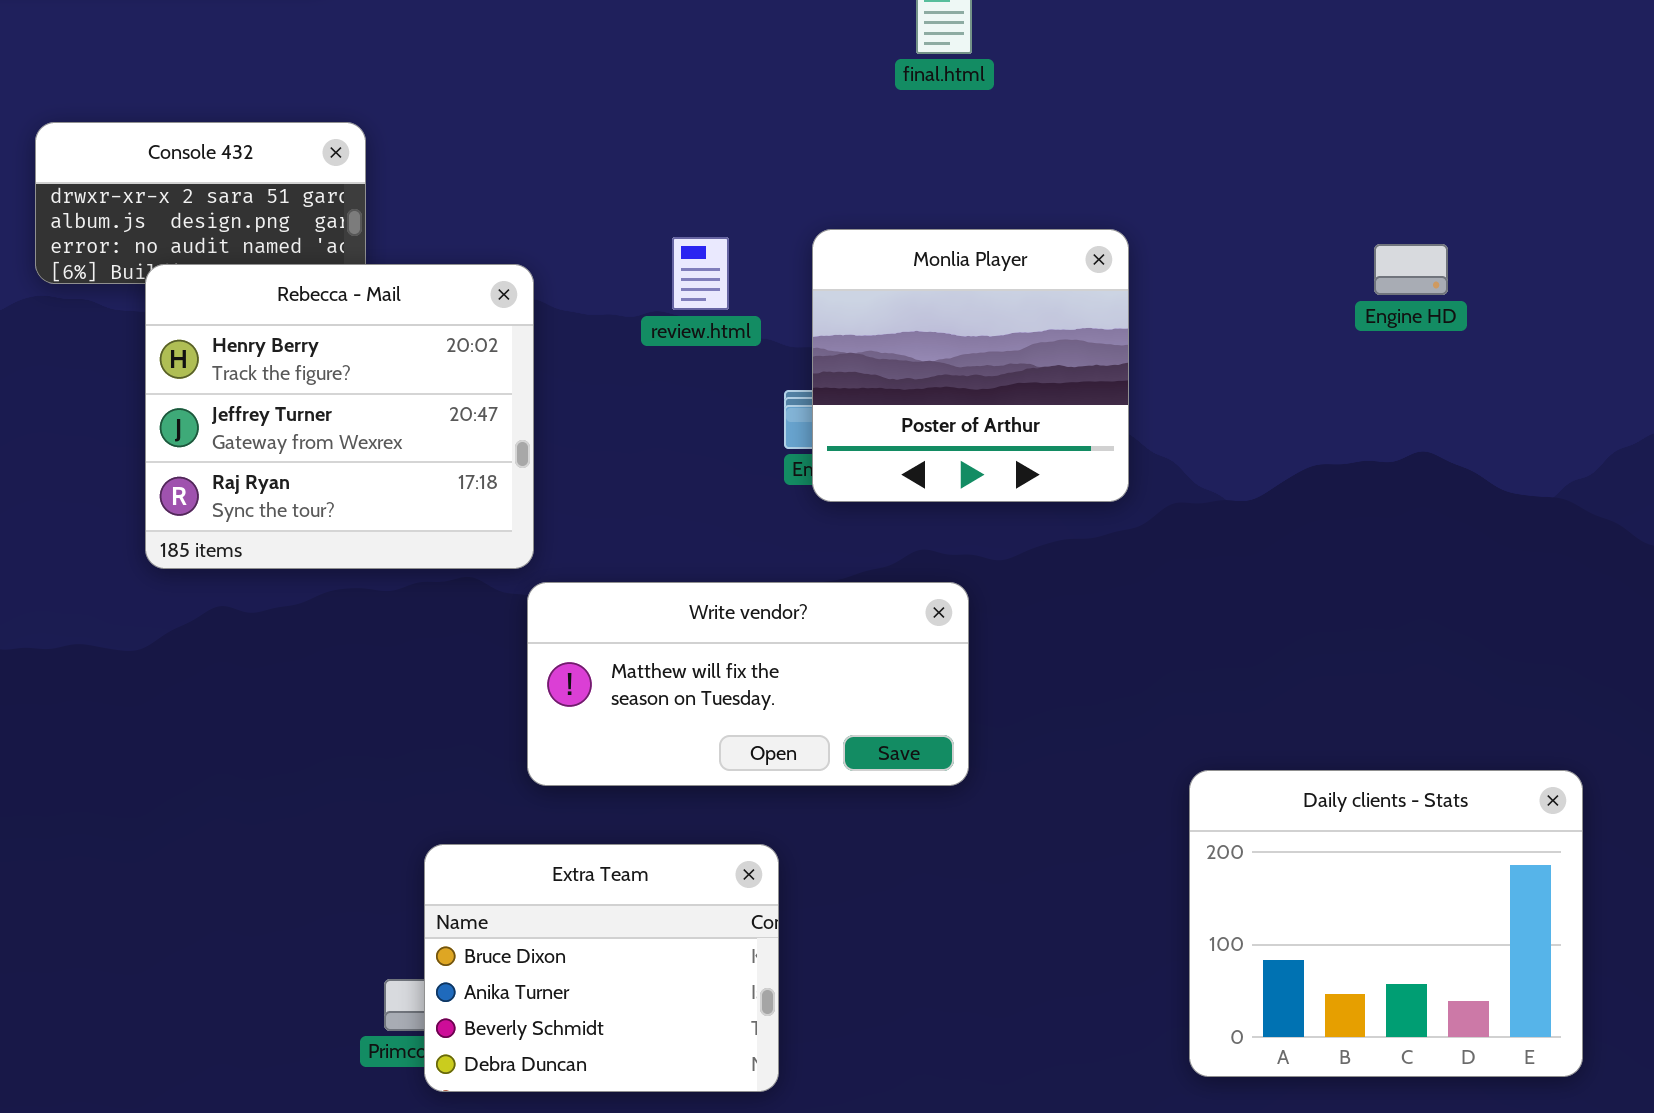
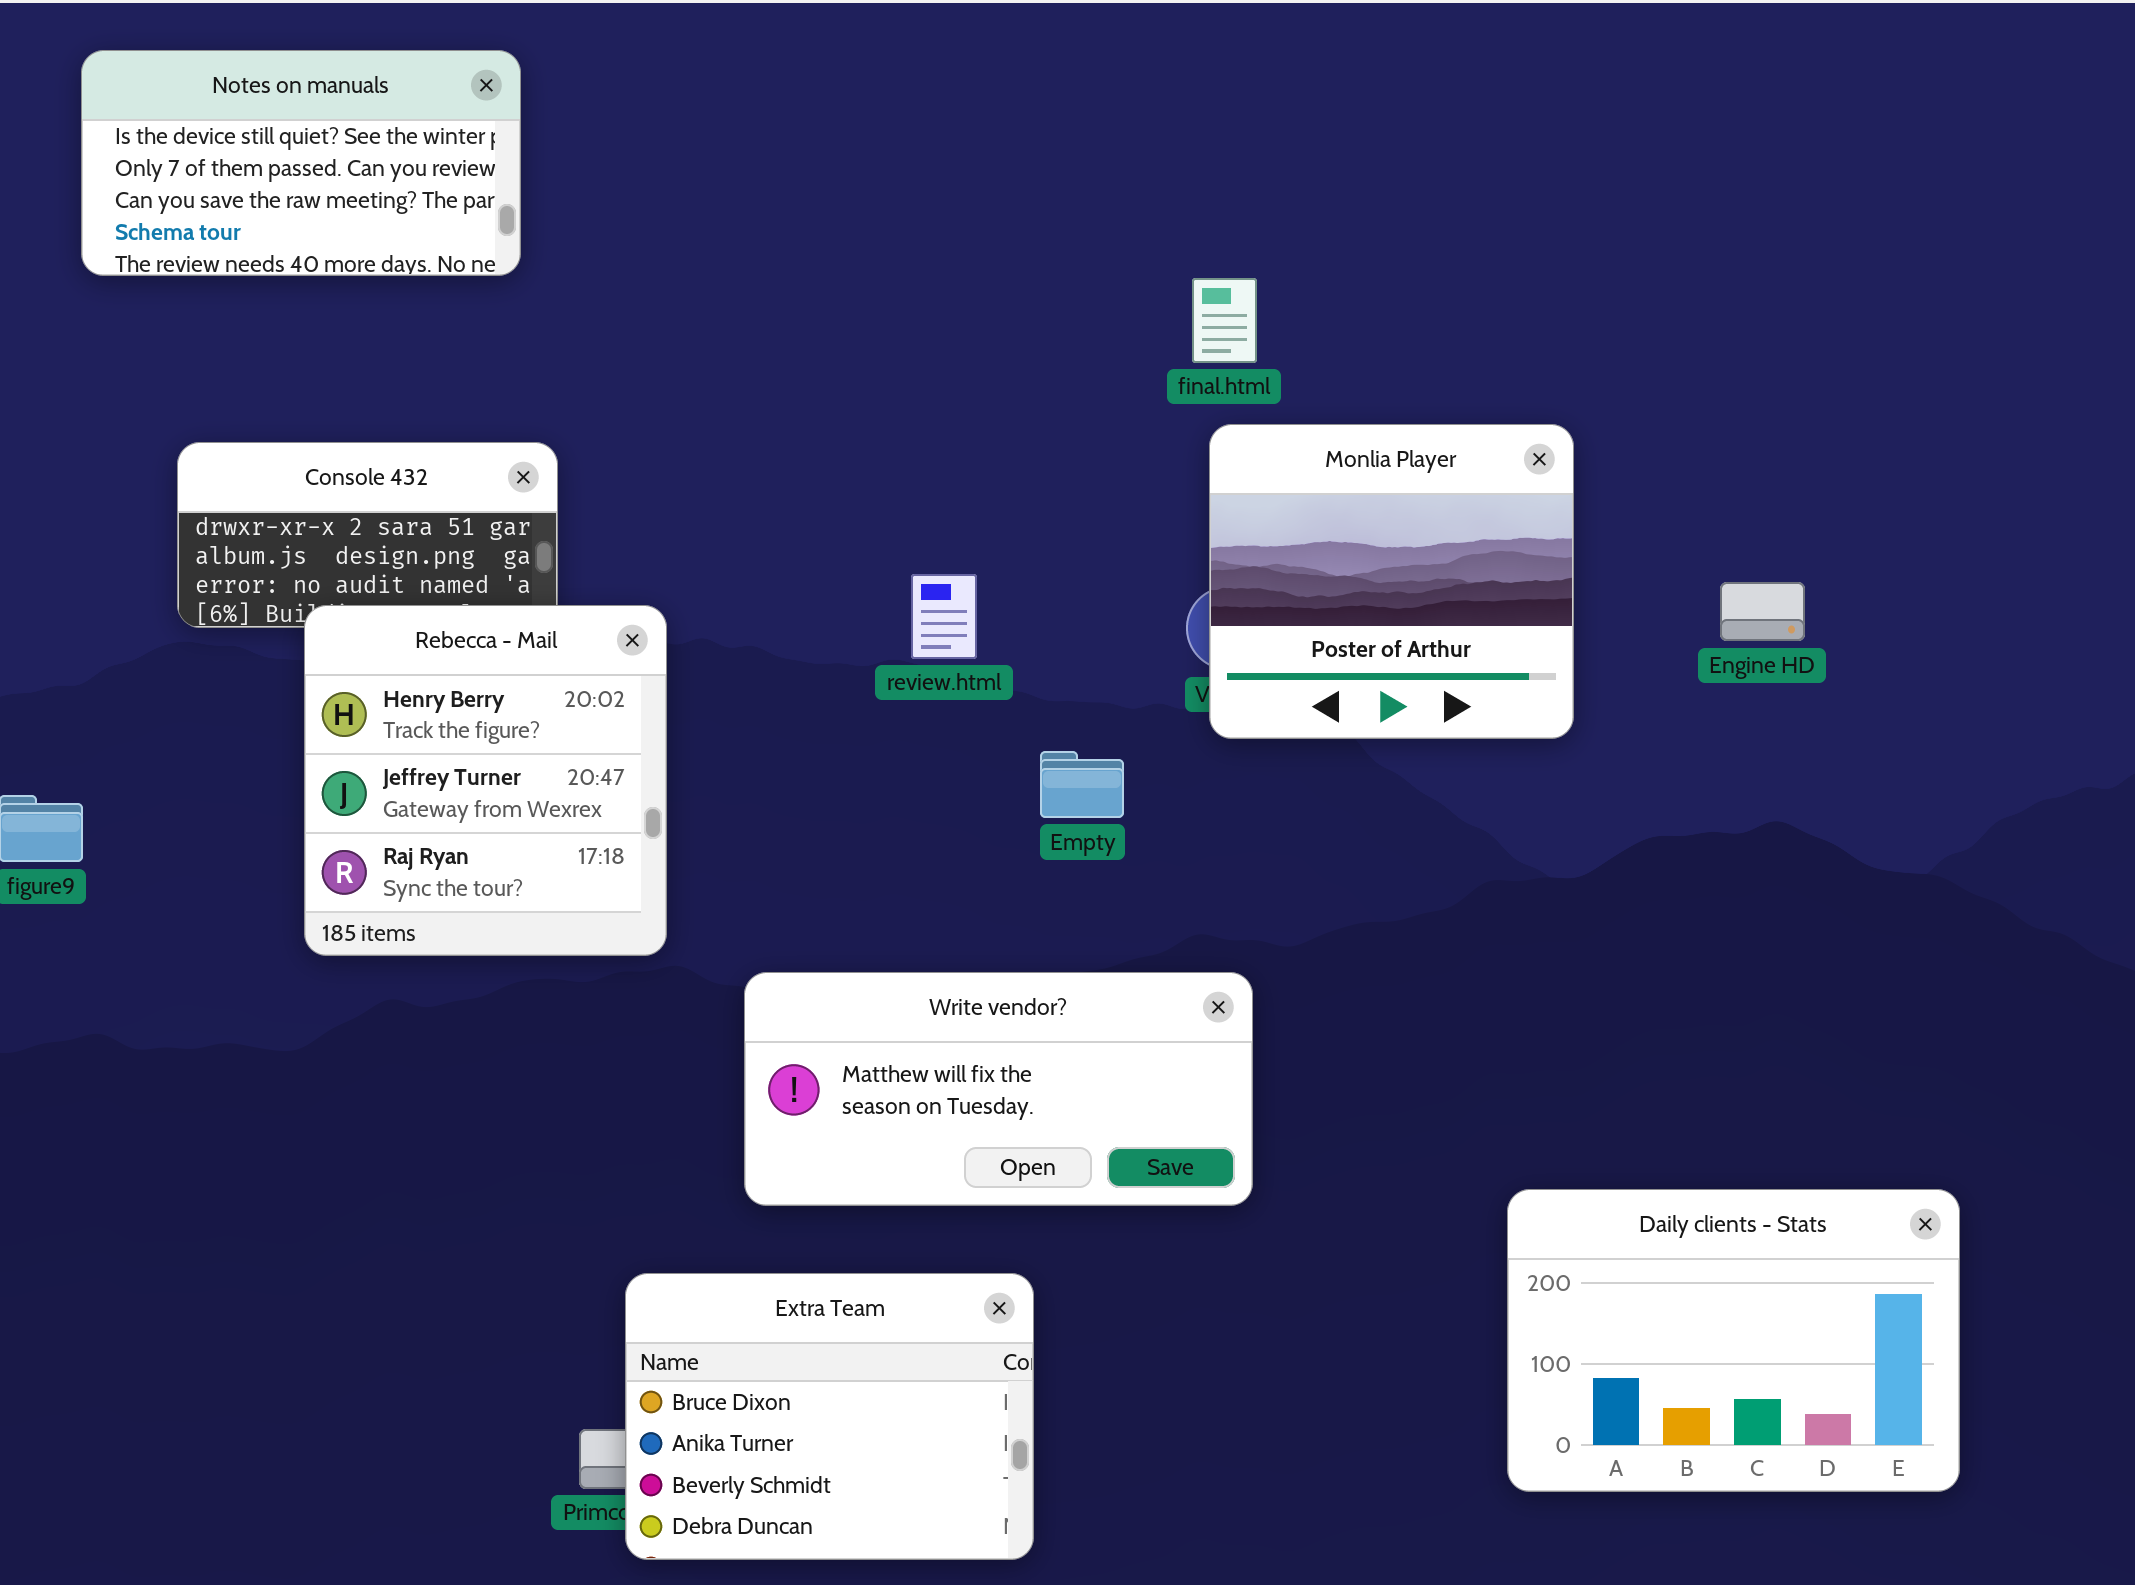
Monlia Player: [812,229,1129,502] -> [1209,424,1574,739], moved
Rebecca - Mail: [145,264,534,569] -> [304,605,667,956], resized
Daily clients - Stats: [1189,770,1583,1077] -> [1507,1189,1960,1492], resized

